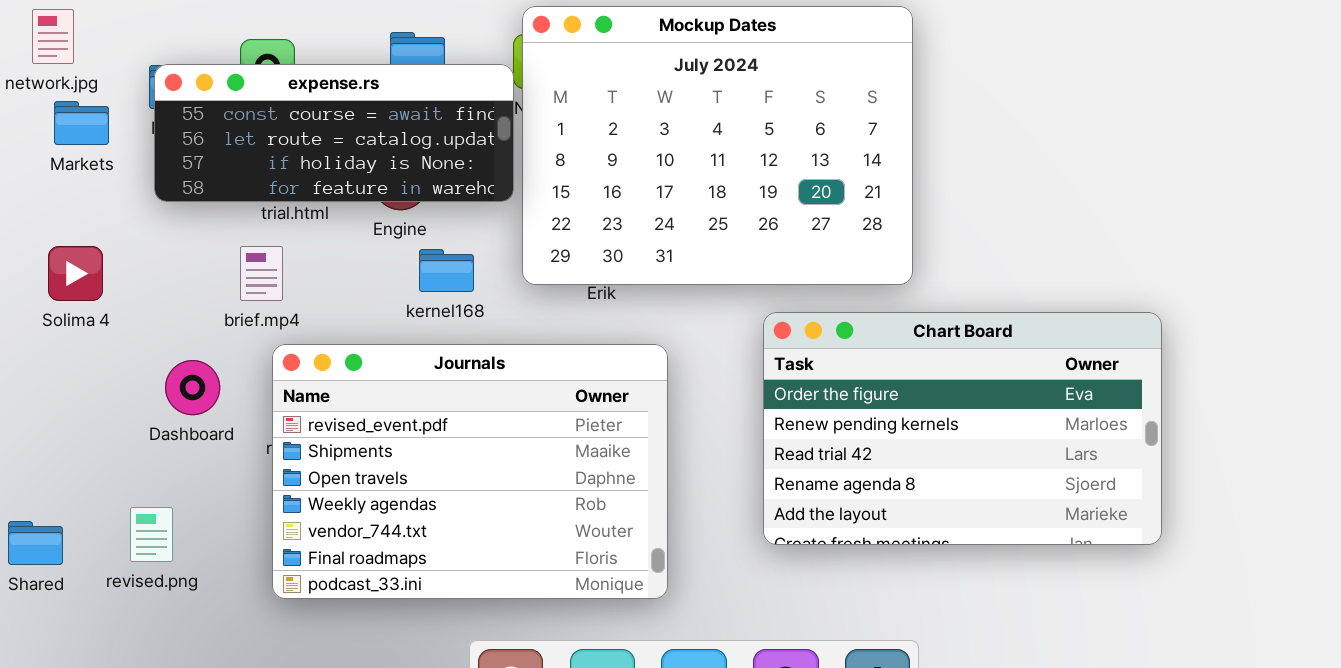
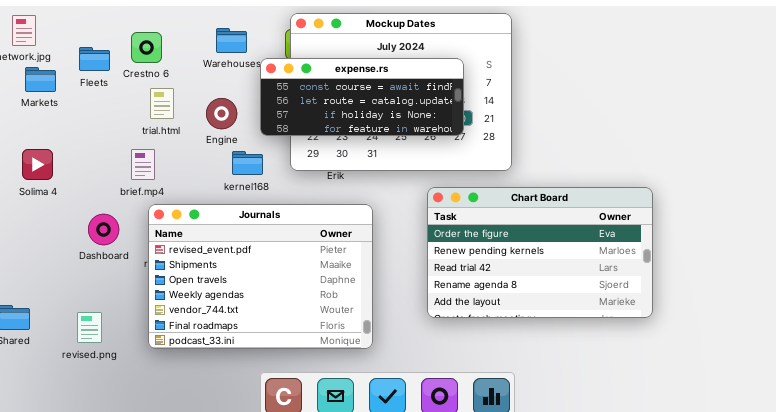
expense.rs: [154,64,514,202] -> [260,58,464,136], moved
revised.png: [130,507,173,562] -> [77,312,102,343], moved

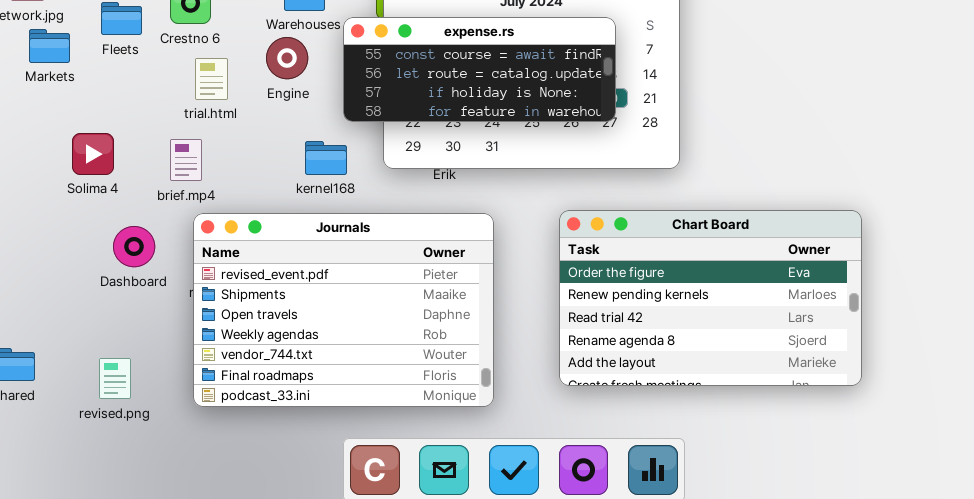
Engine: [206,98,237,129] -> [266,37,308,79], moved
Solima 4: [22,149,53,180] -> [72,133,114,175], moved
Chart Board: [427,187,653,318] -> [559,210,862,386], moved

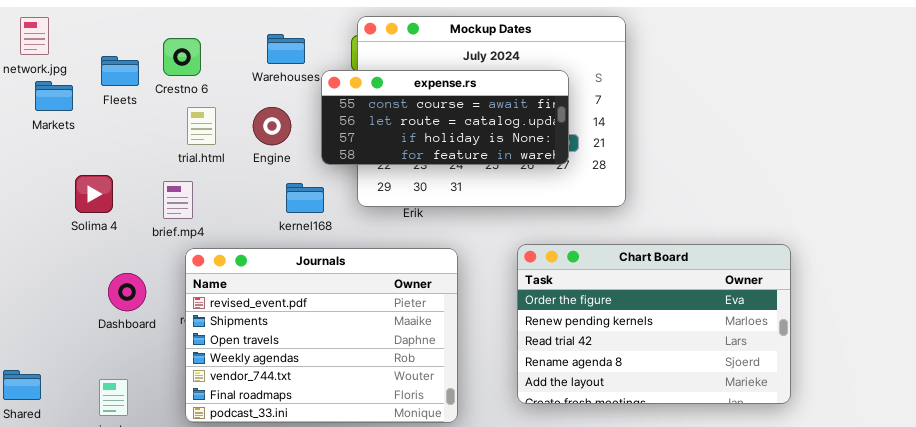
Engine: [266,37,308,79] -> [253,107,291,145], moved
Dashboard: [113,226,155,267] -> [108,273,146,311], moved

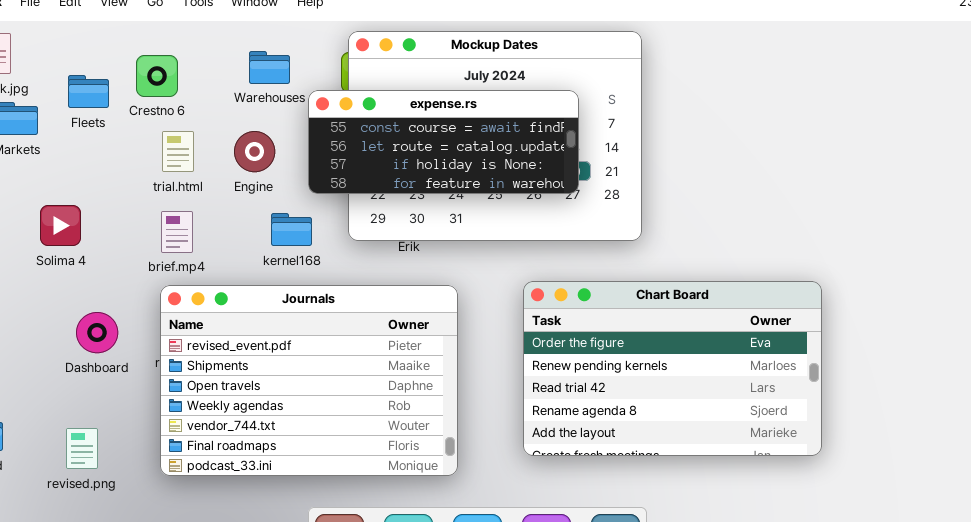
brief.mp4: [163,181,193,219] -> [161,211,193,253], moved

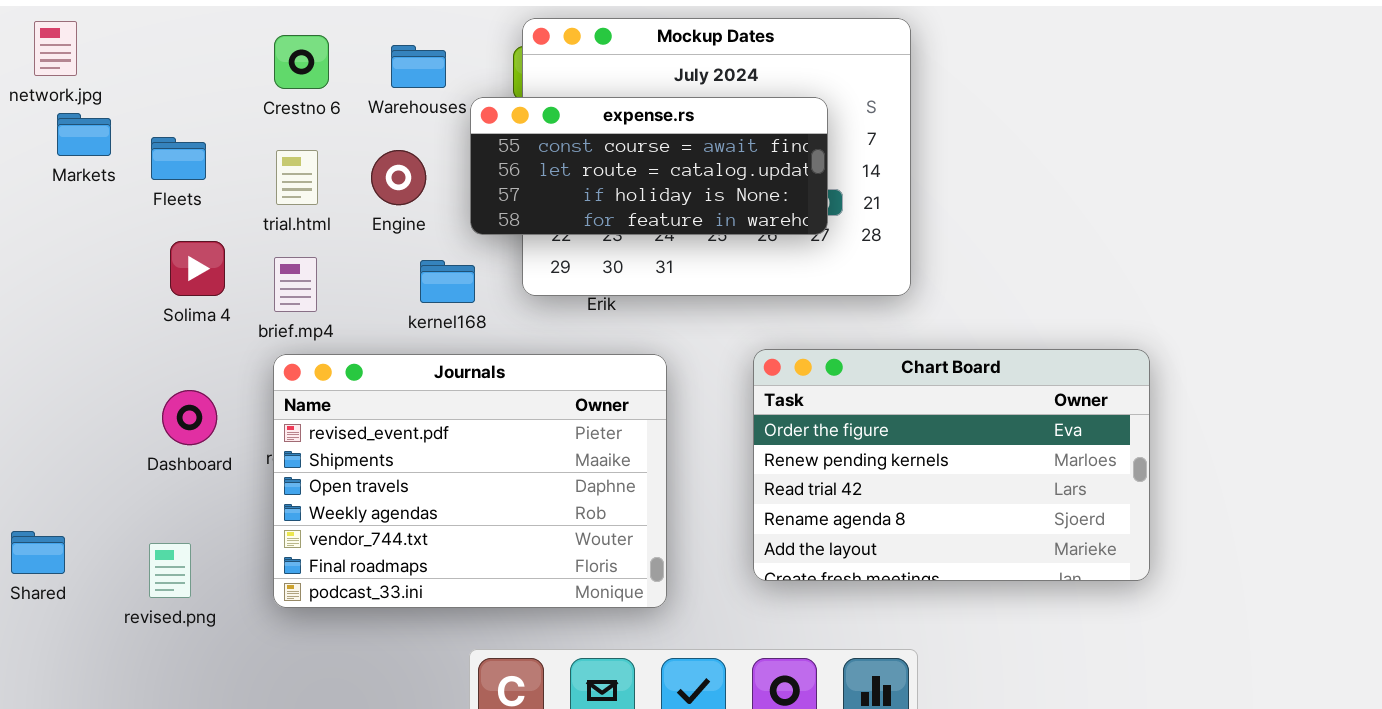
Crestno 6: [136,55,178,97] -> [274,35,329,89], moved
Fleets: [68,75,109,108] -> [151,137,206,180], moved
Solima 4: [40,205,81,246] -> [170,241,225,296], moved

